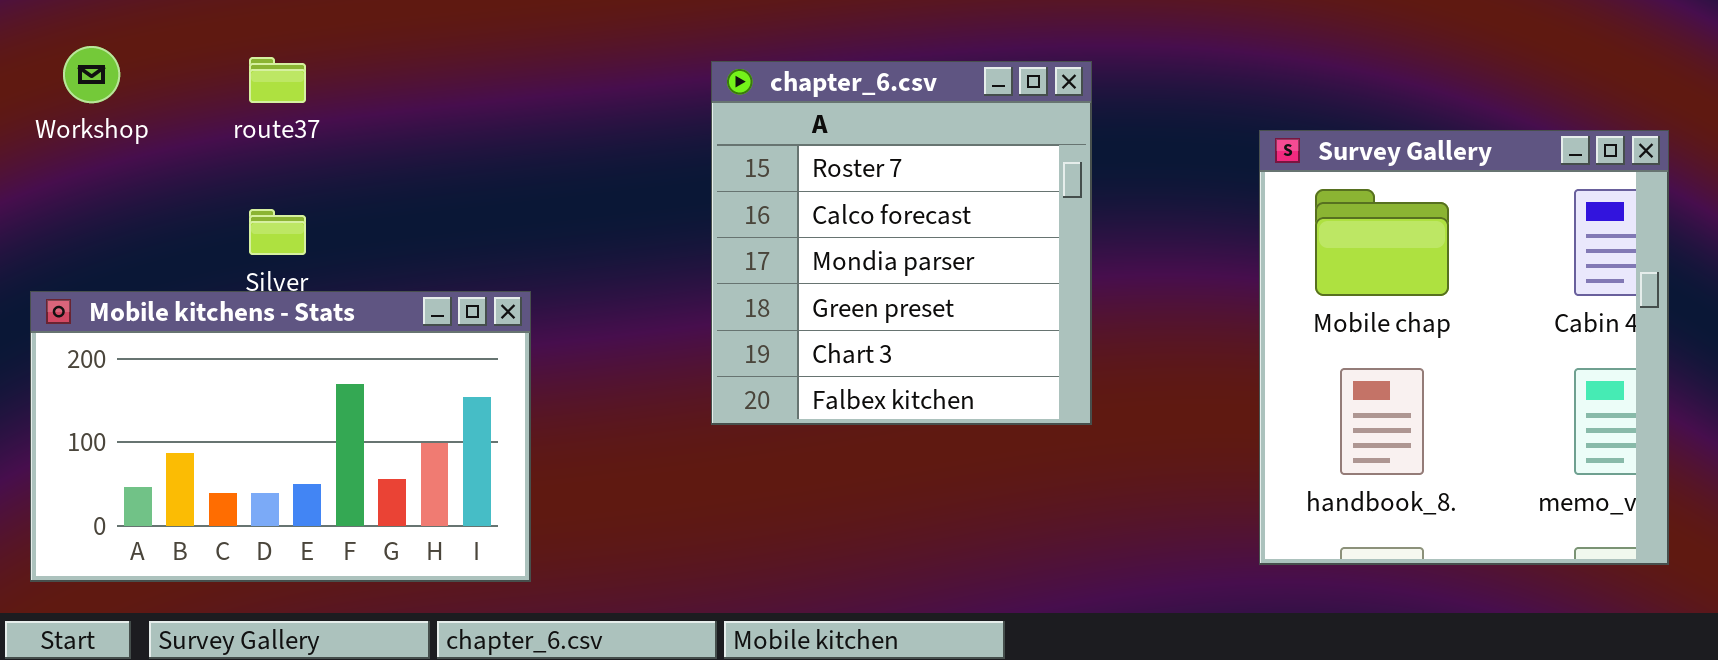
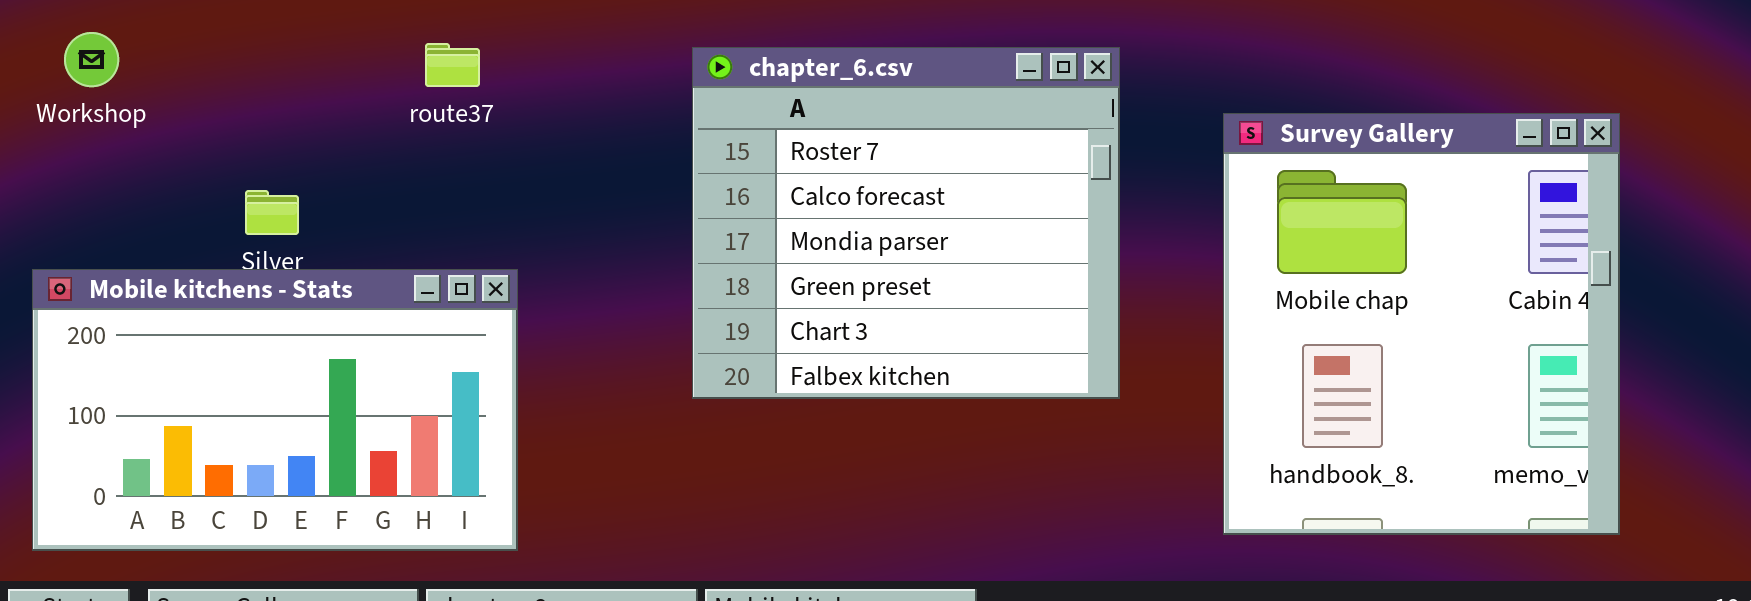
route37: [249,57,306,103] -> [425,43,480,87], moved
chapter_6.csv: [711,61,1092,425] -> [692,47,1120,399], resized

